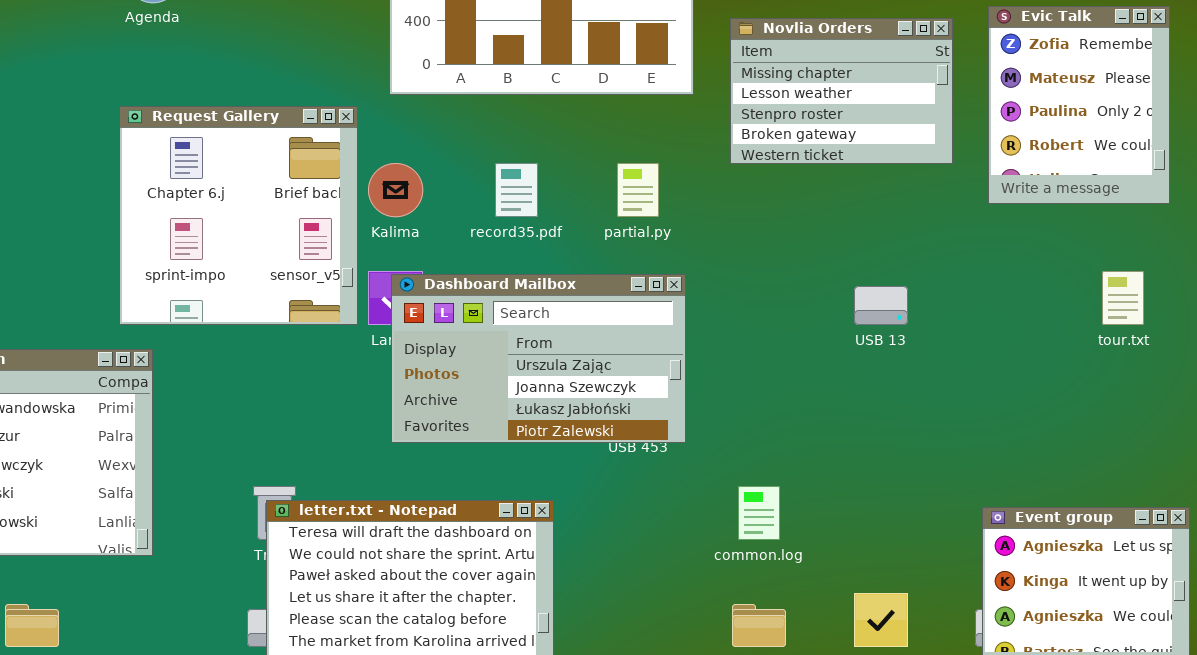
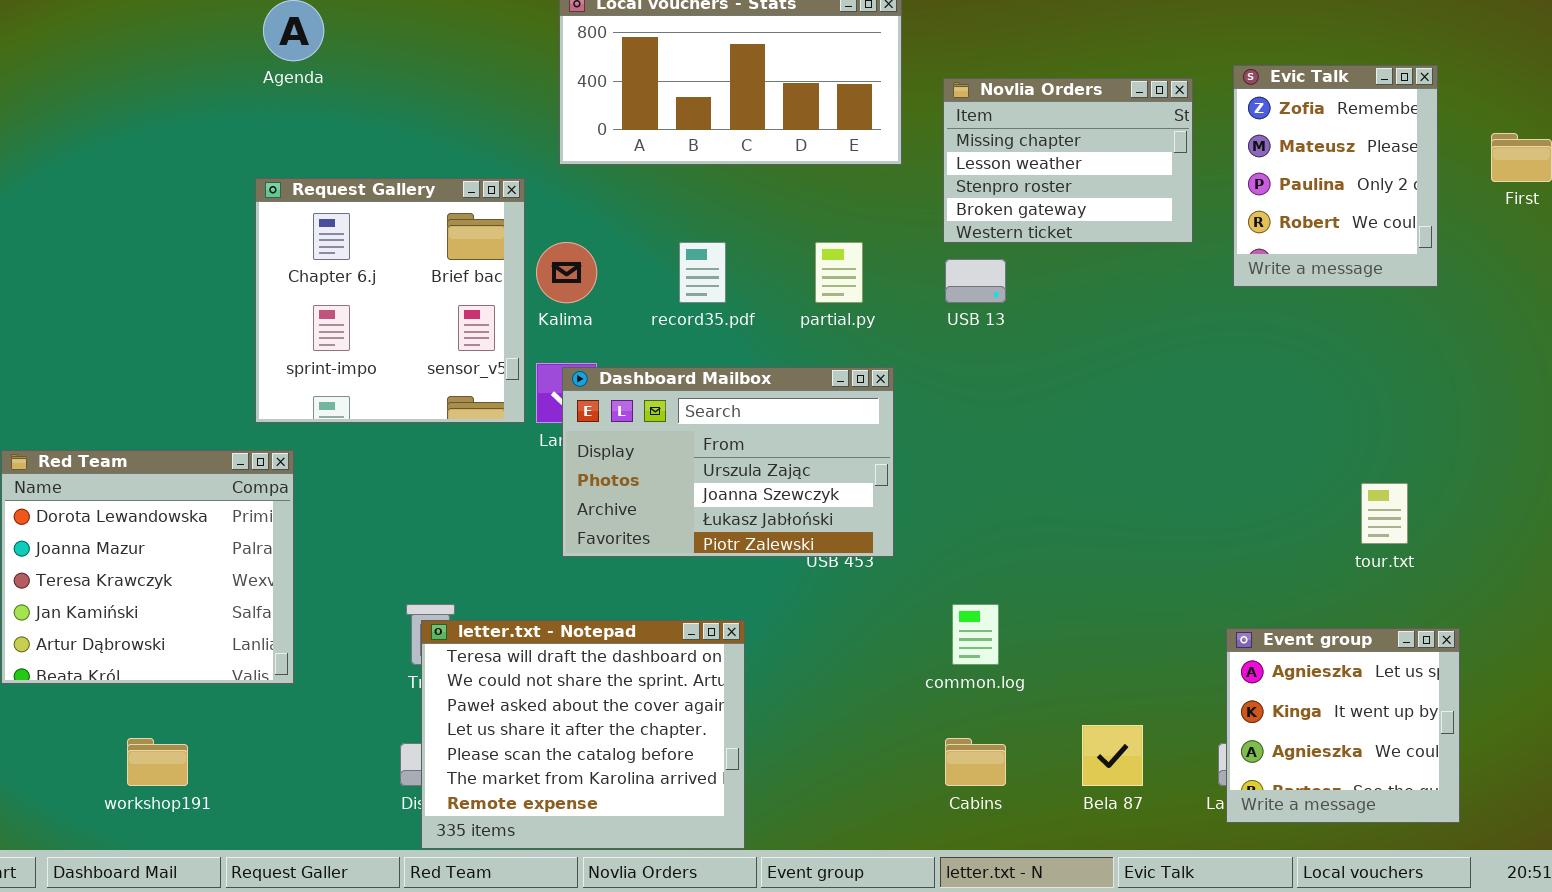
tour.txt: [1102,271,1144,325] -> [1361,483,1408,544], moved
USB 13: [854,286,908,325] -> [945,259,1006,303], moved

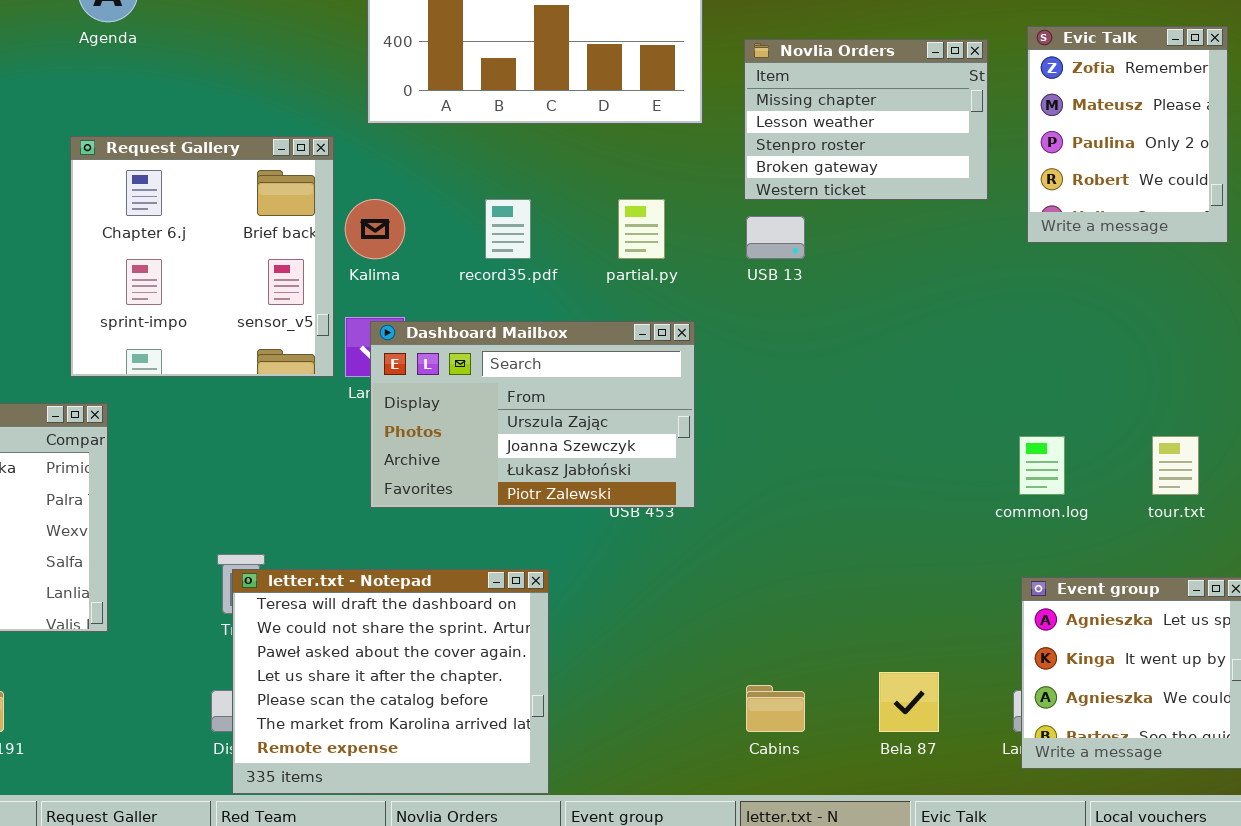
common.log: [952,604,999,665] -> [1019,436,1065,495], moved

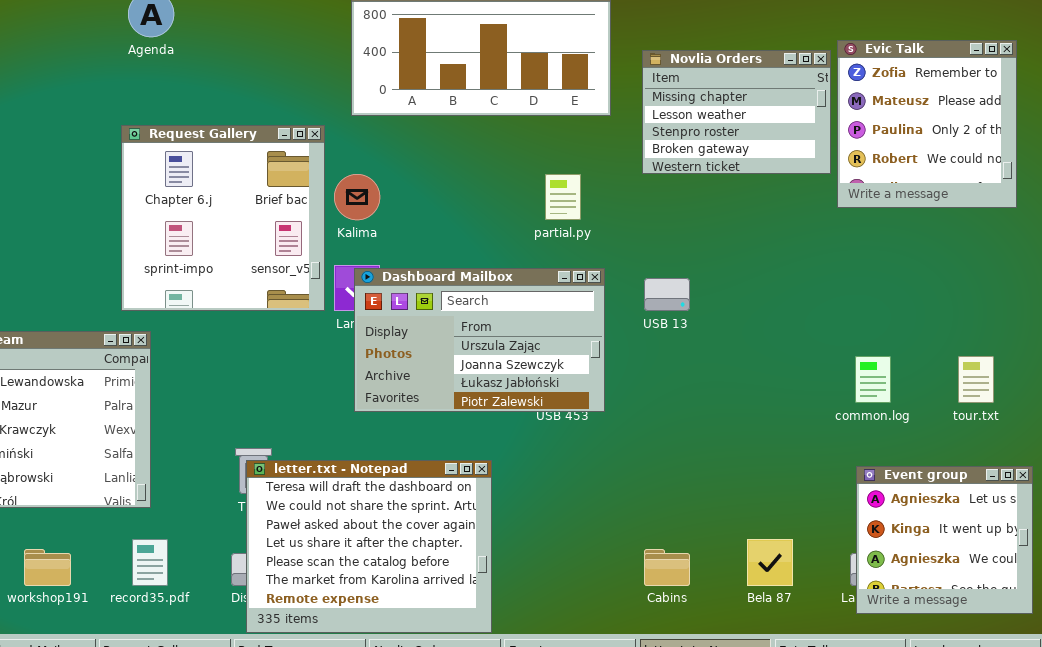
Evic Talk: [1027,26,1228,243] -> [837,40,1017,208], resized
record35.pdf: [485,199,531,259] -> [132,539,168,586], moved
USB 13: [746,216,805,259] -> [644,278,690,311], moved

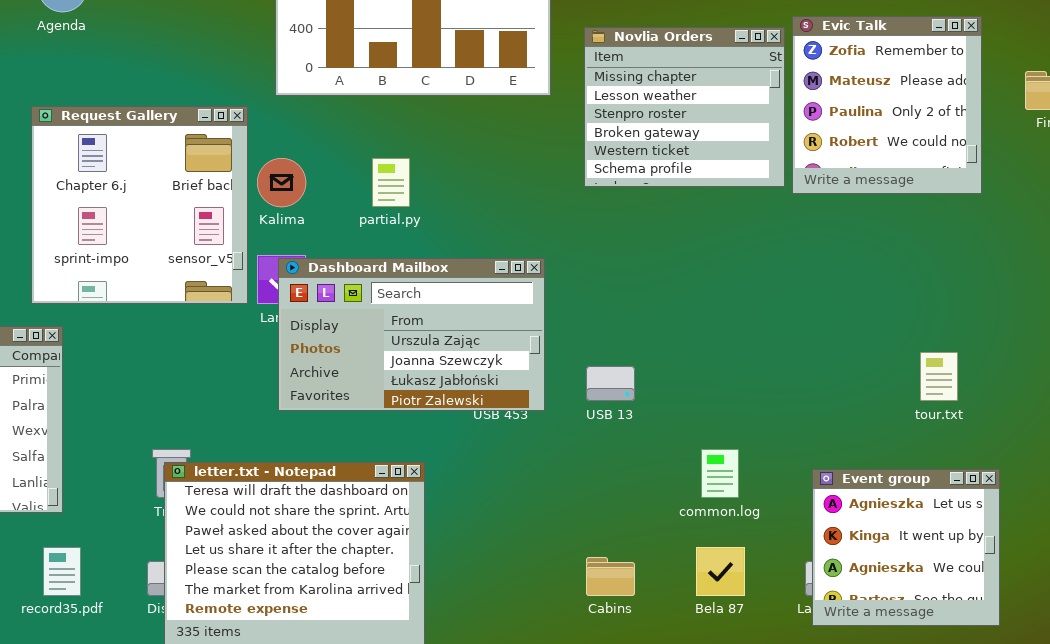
Novlia Orders: [642,50,831,174] -> [584,27,785,187], resized
partial.py: [545,174,581,220] -> [372,158,410,207], moved
USB 13: [644,278,690,311] -> [586,366,635,401], moved
common.log: [855,356,891,403] -> [701,449,739,498], moved

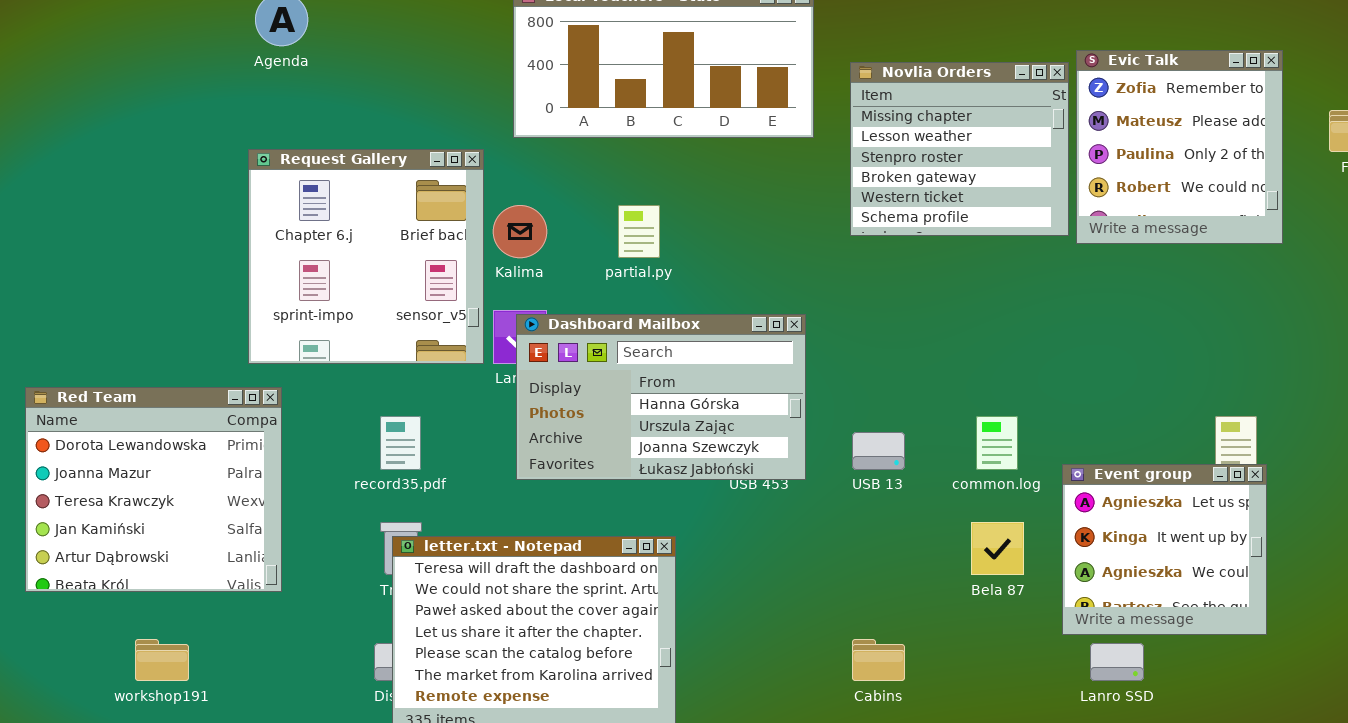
Dashboard Mailbox: [278,258,545,411] -> [516,314,806,480], scrolled up 1 row
common.log: [701,449,739,498] -> [976,416,1018,470], moved
Event group: [812,469,1000,626] -> [1062,464,1267,635], moved
record35.pdf: [43,547,81,596] -> [380,416,421,470], moved
Bela 87: [696,547,745,596] -> [971,522,1024,575], moved

